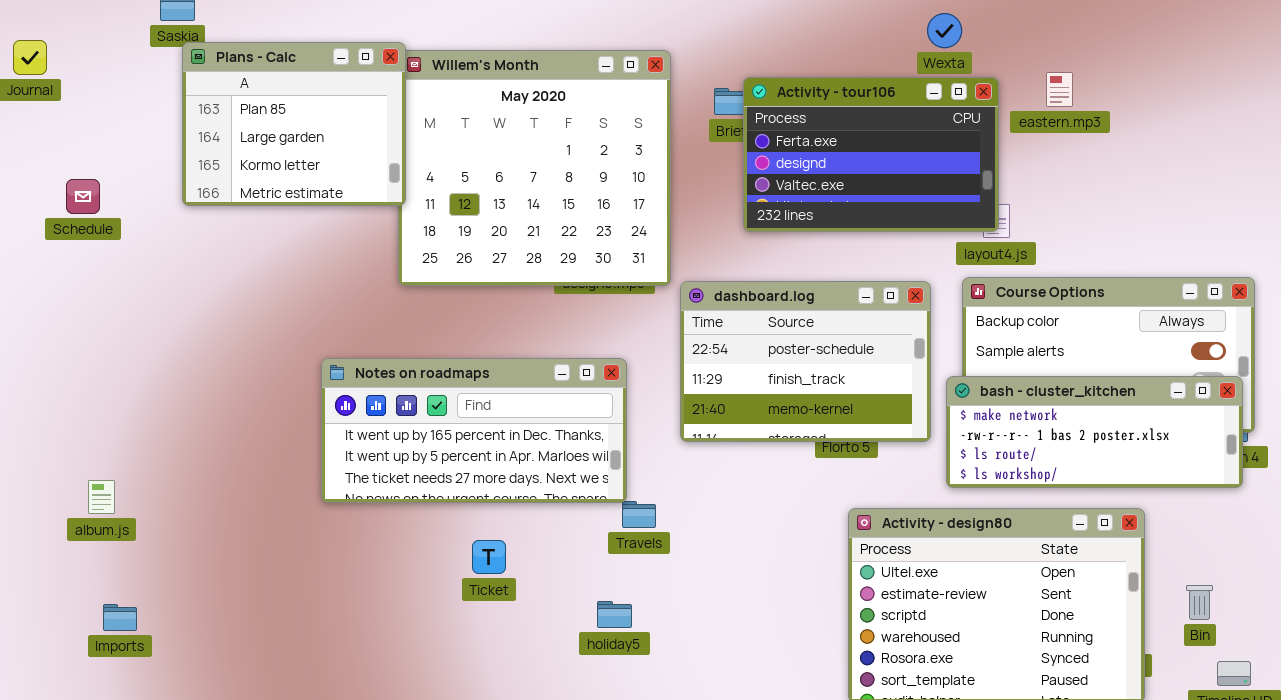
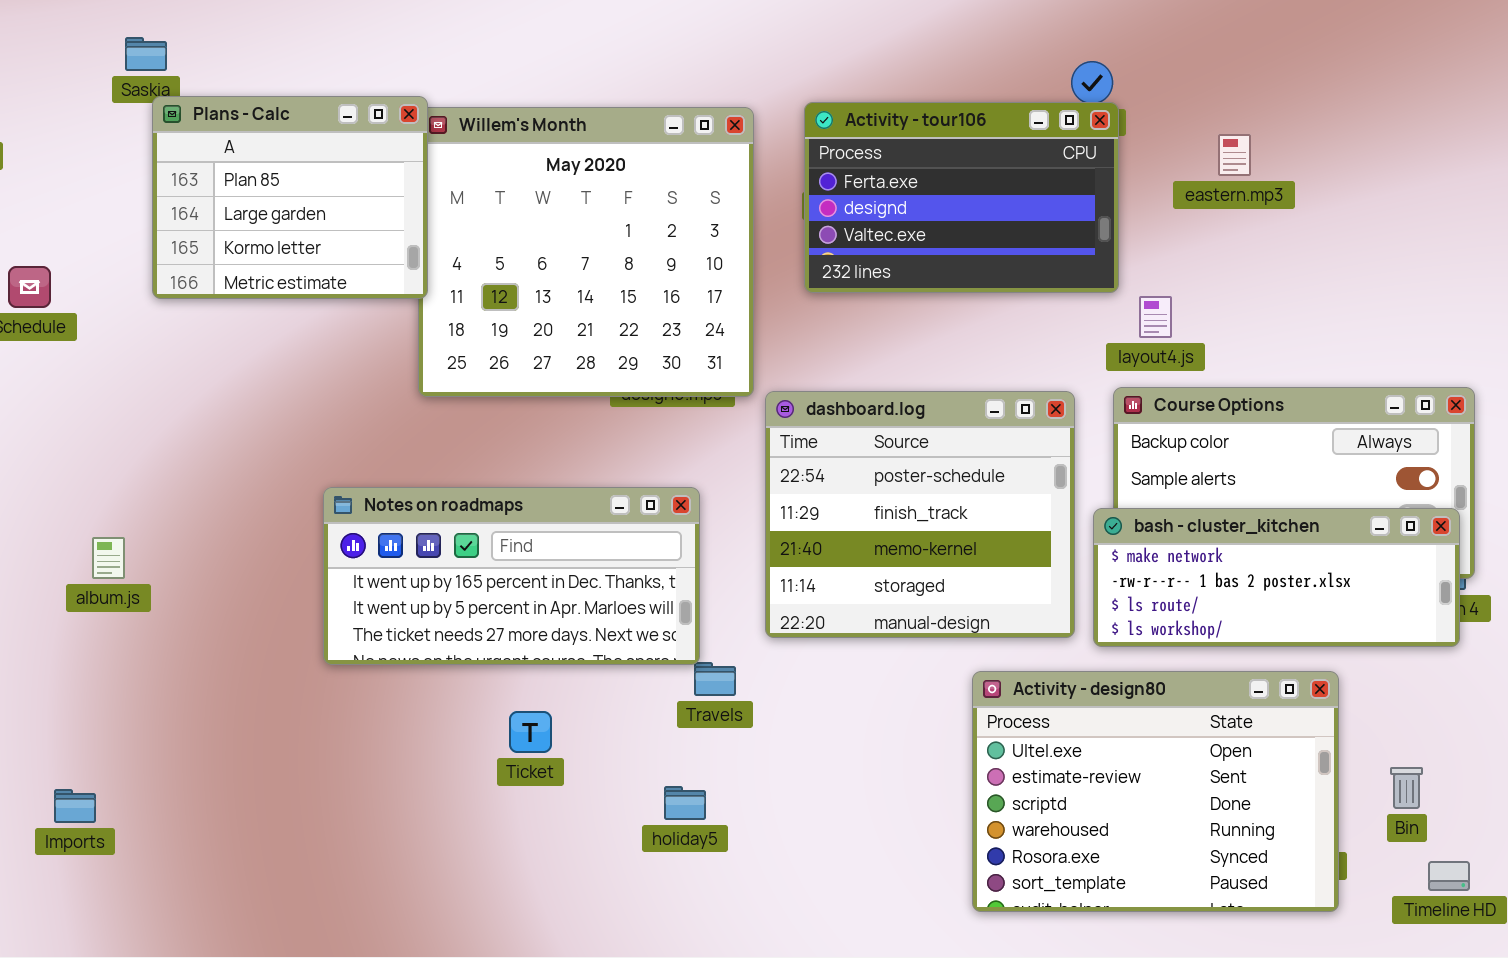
Activity - tour106: [743,77,999,232] -> [804,102,1119,293], moved
dashboard.log: [680,281,931,442] -> [765,391,1075,638], resized
album.js: [88,480,115,514] -> [92,537,125,579], moved

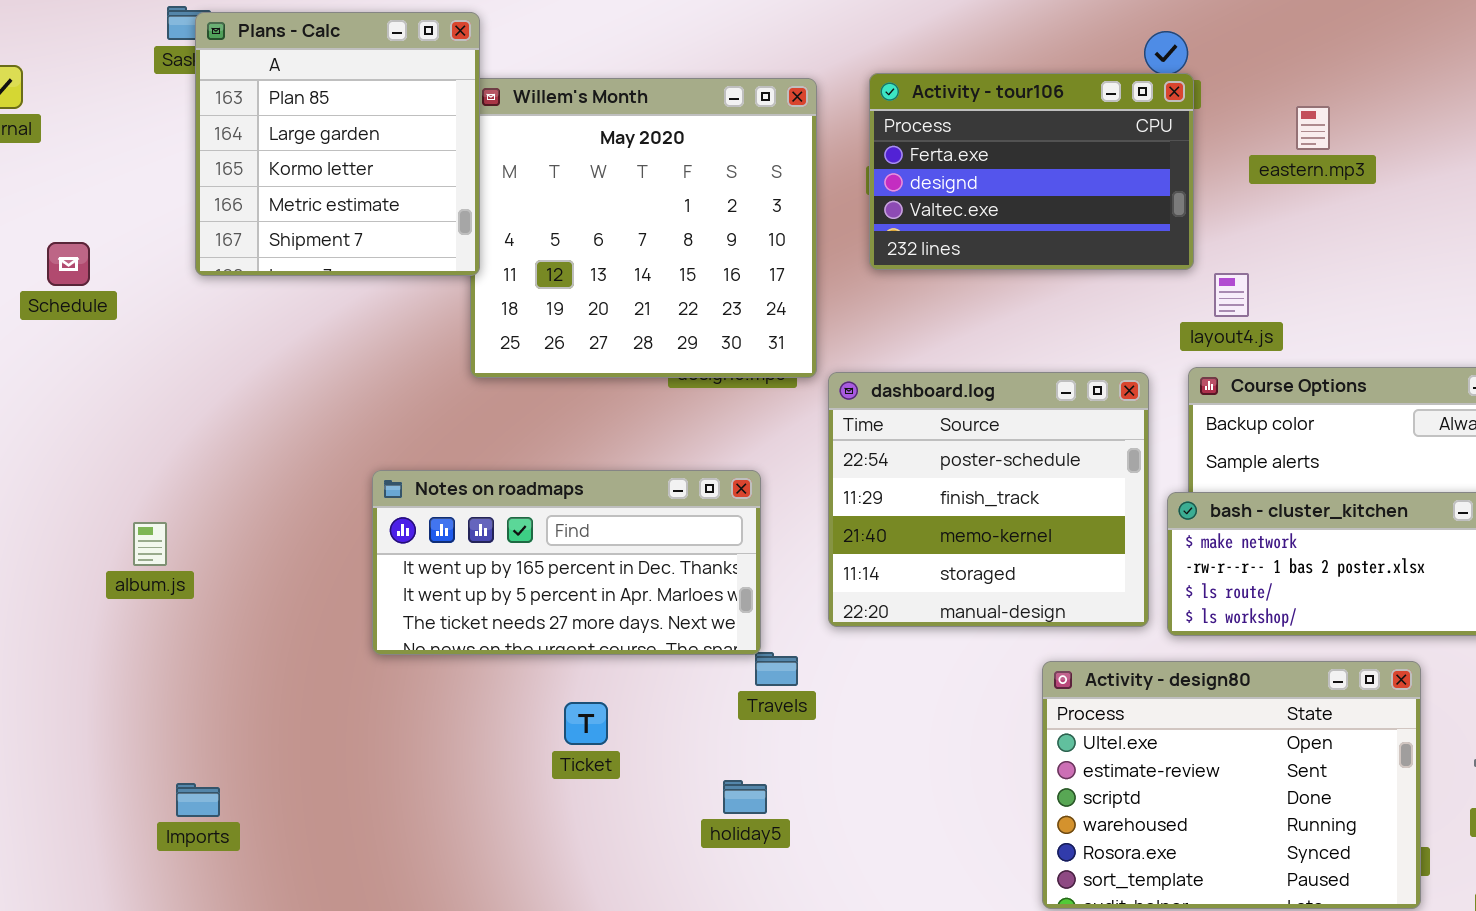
Plans - Calc: [152,96,428,299] -> [195,12,480,276], resized
Imports: [54,789,96,823] -> [176,783,220,817], moved

